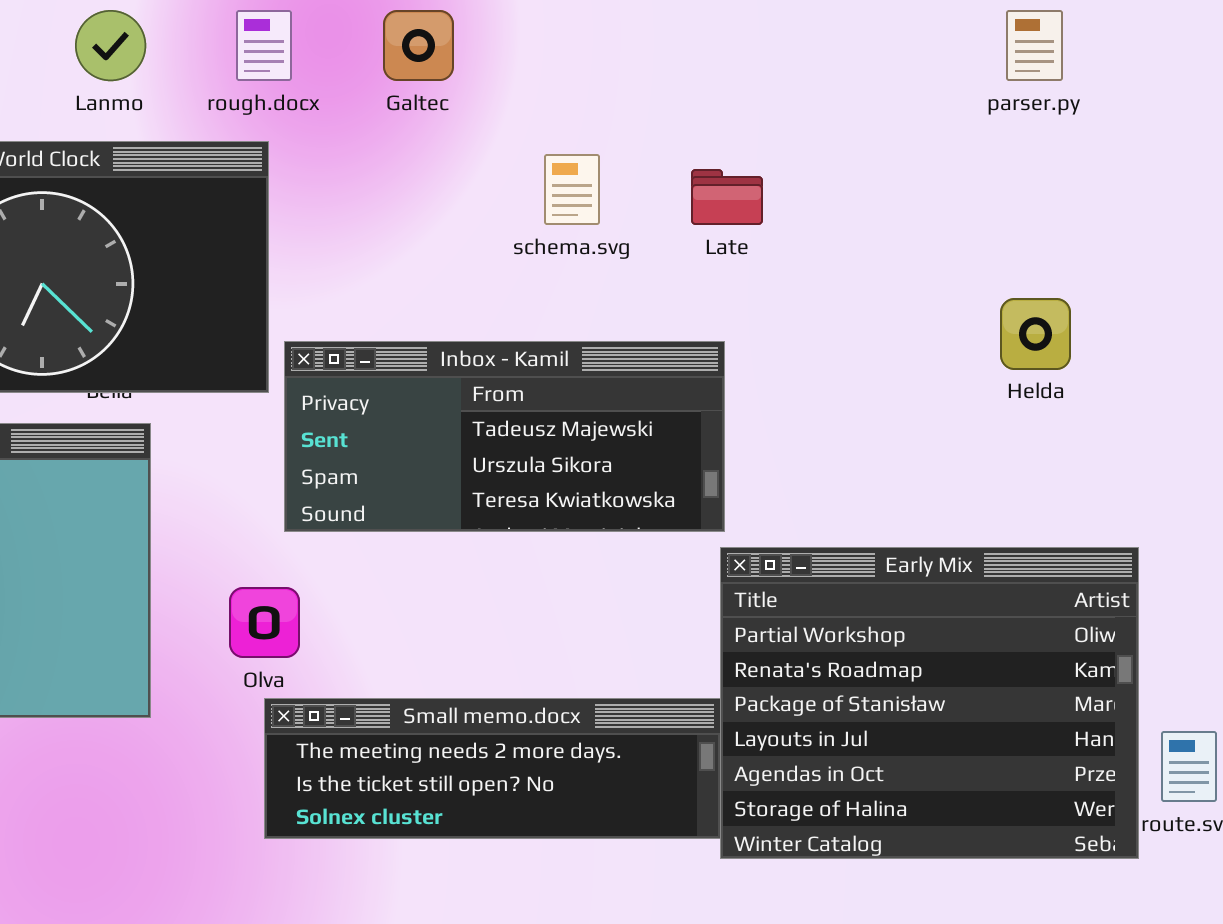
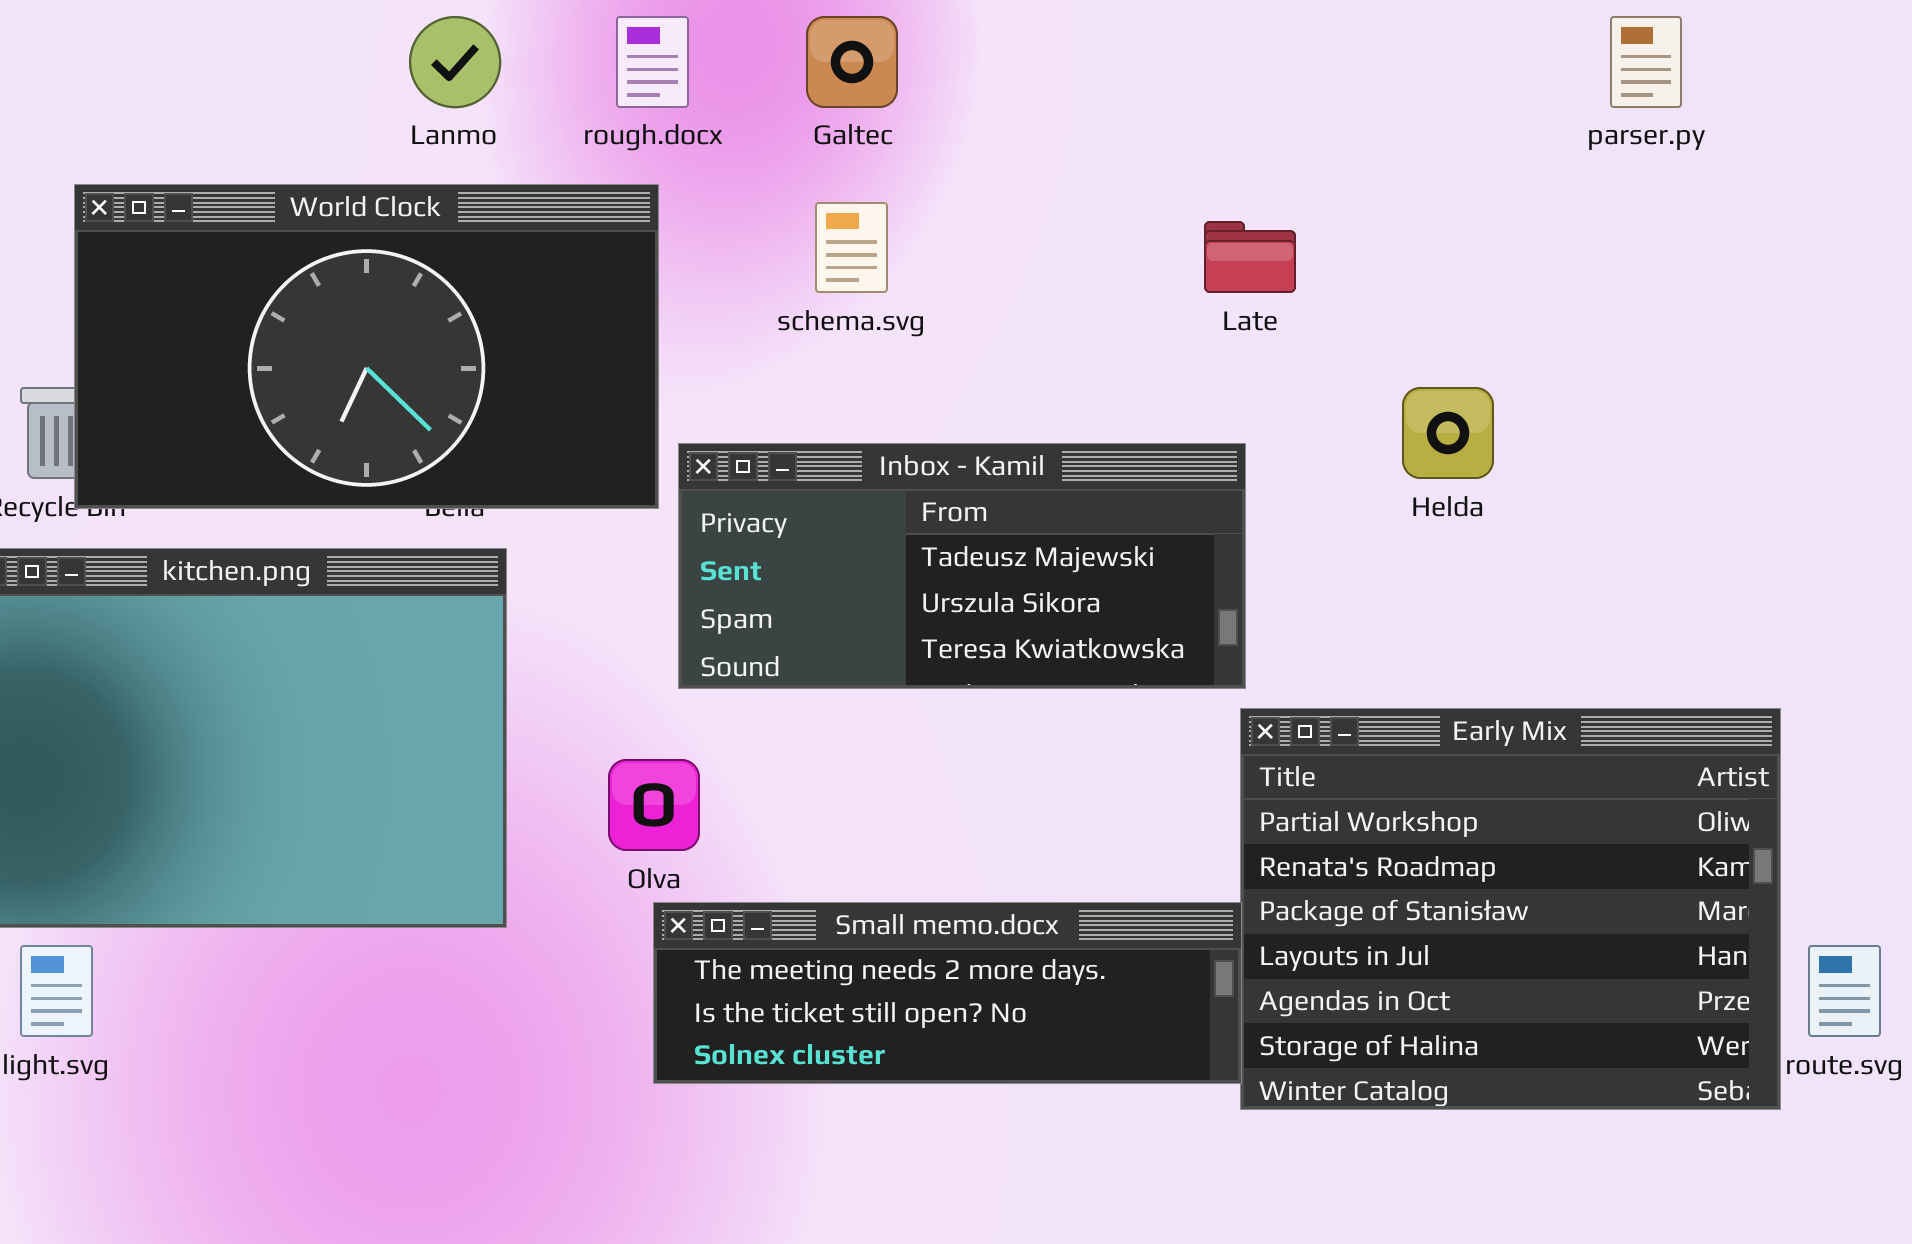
schema.svg: [544,154,600,225] -> [815,202,888,293], moved
Helda: [1000,298,1071,370] -> [1402,387,1494,479], moved

